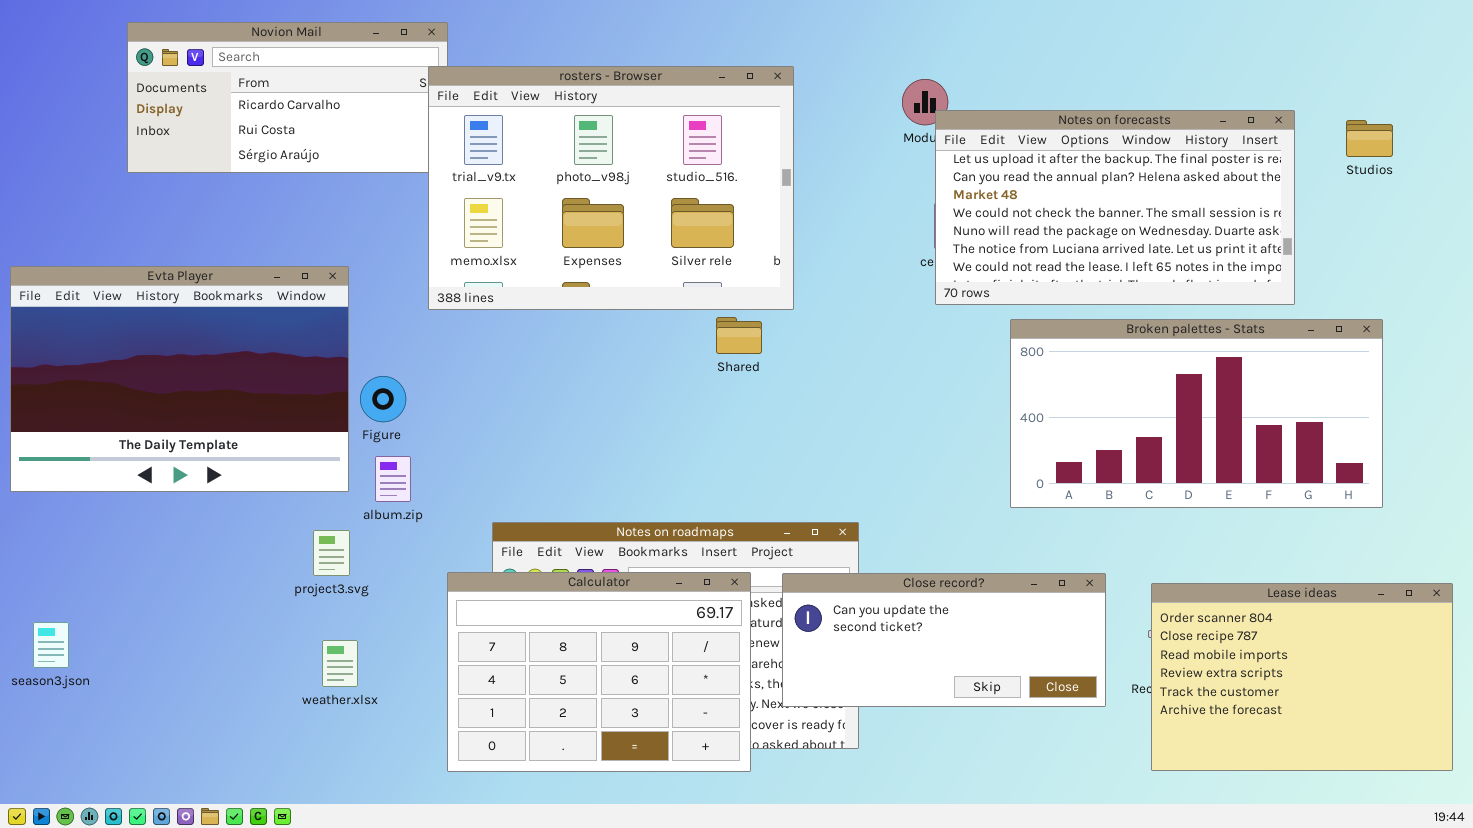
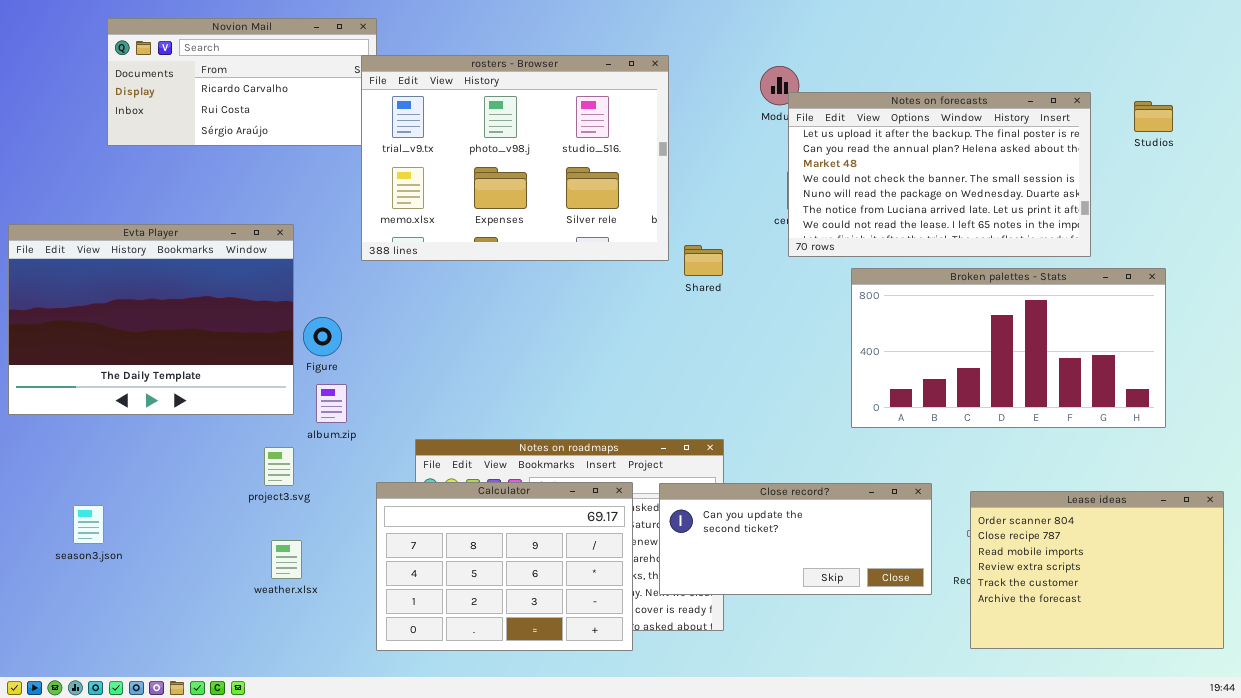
Shared: [716,317,762,354] -> [684,245,723,276], moved
season3.json: [33,622,69,668] -> [73,505,104,544], moved

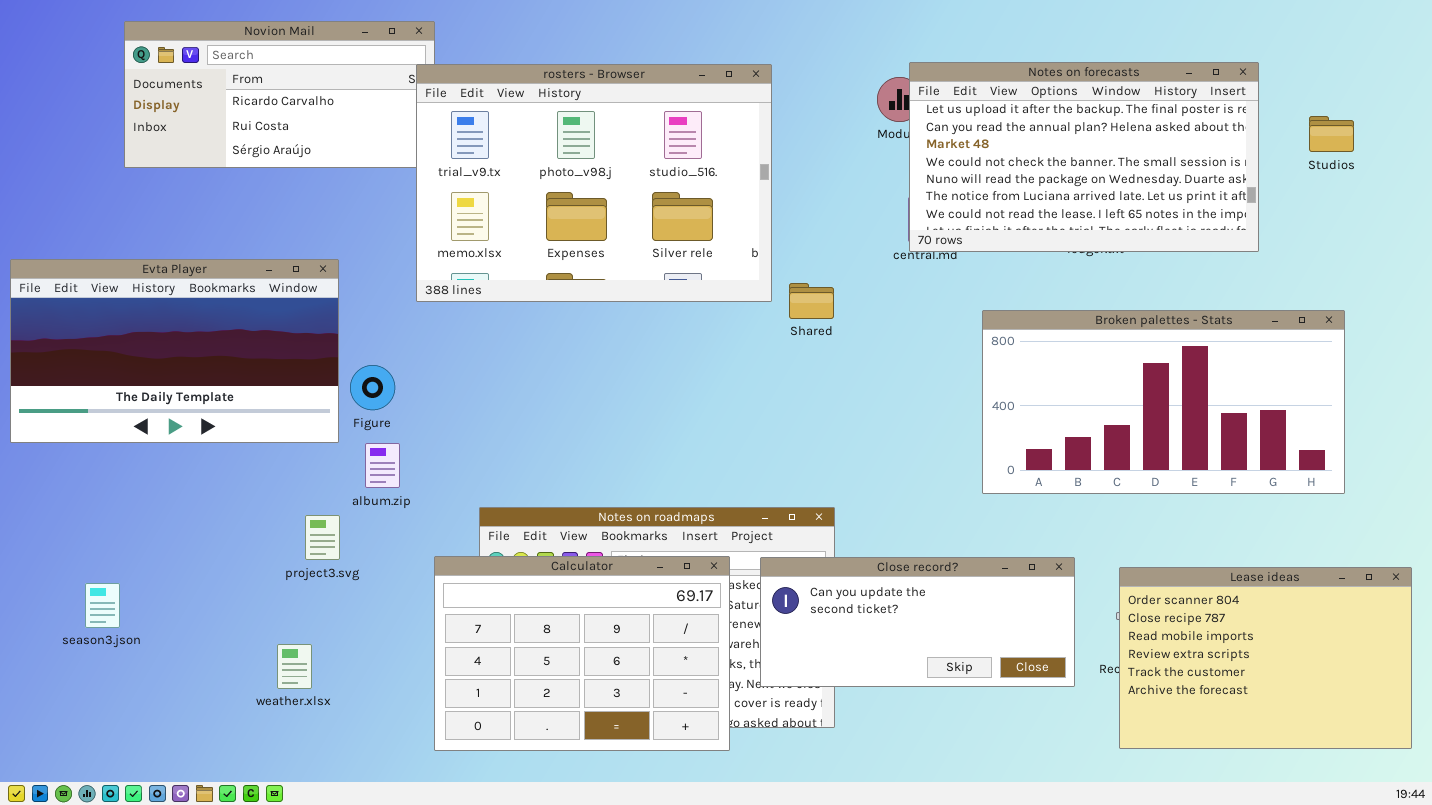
Notes on forecasts: [788,92,1091,257] -> [909,62,1259,252], moved
Evta Player: [8,224,294,415] -> [10,259,339,443], resized
weather.xlsx: [271,540,302,579] -> [277,644,312,689], moved

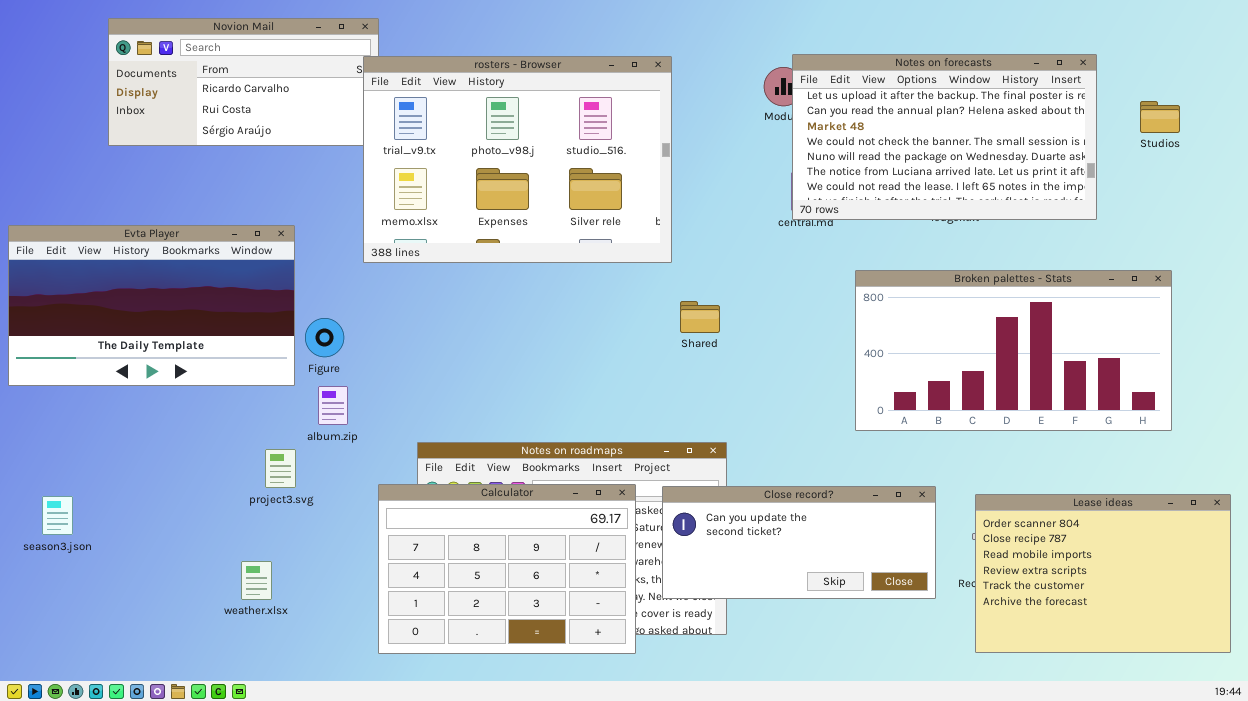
Shared: [789,283,834,319] -> [680,301,720,333], moved
season3.json: [85,583,120,628] -> [42,496,73,535], moved

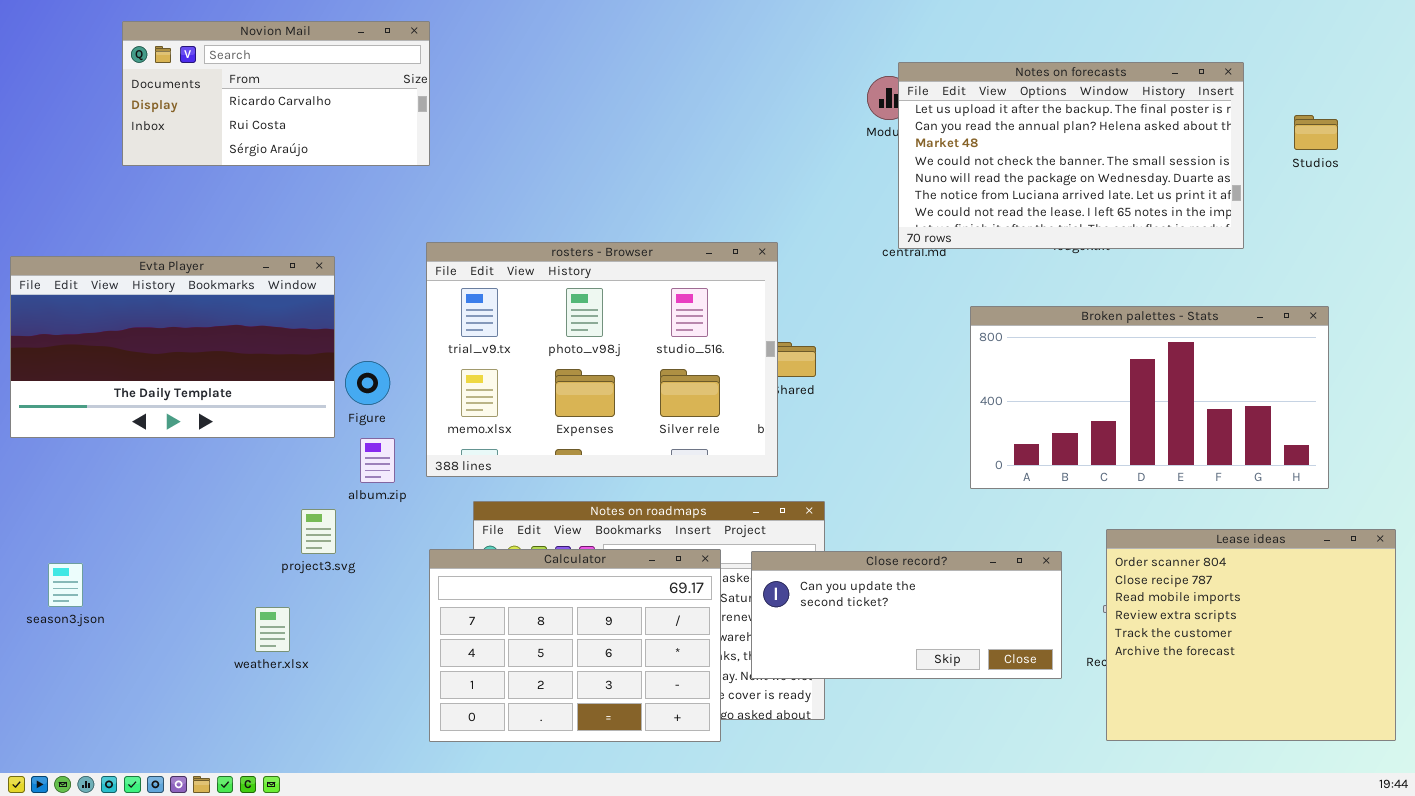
rosters - Browser: [363,56,672,263] -> [426,242,778,477], moved
Lease ideas: [975,494,1231,653] -> [1106,529,1396,741], resized
weather.xlsx: [241,561,272,600] -> [255,607,290,652], moved

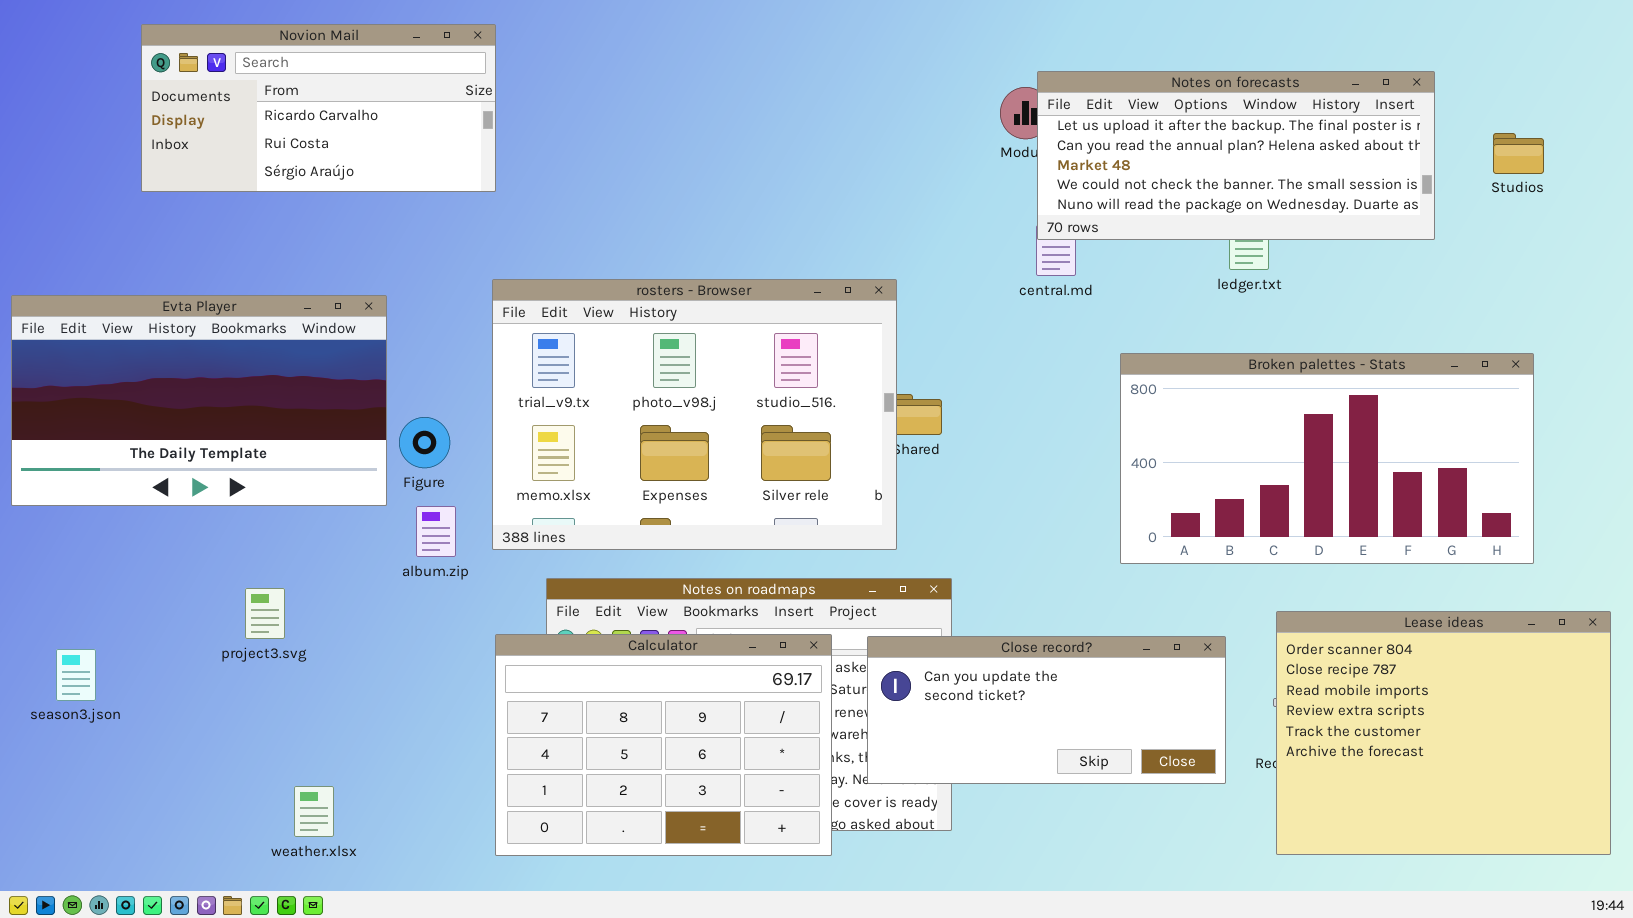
Notes on forecasts: [898,62,1244,249] -> [1037,71,1435,240], resized
project3.svg: [301,509,336,554] -> [245,588,285,639], moved
weather.xlsx: [255,607,290,652] -> [294,786,334,837], moved

